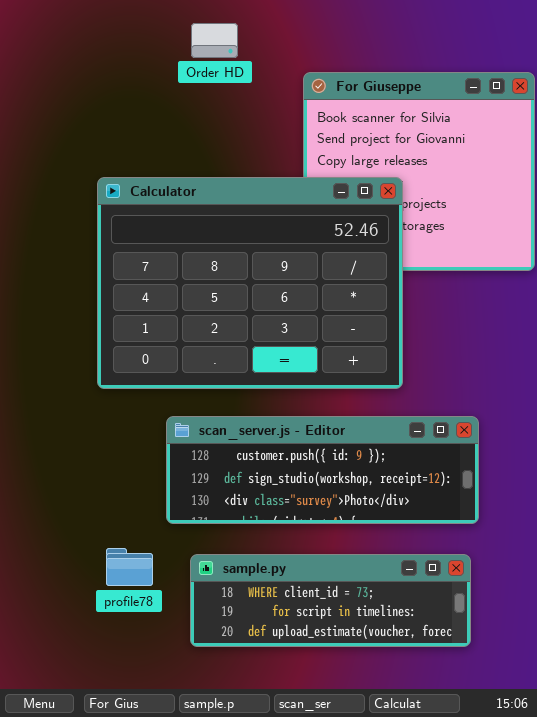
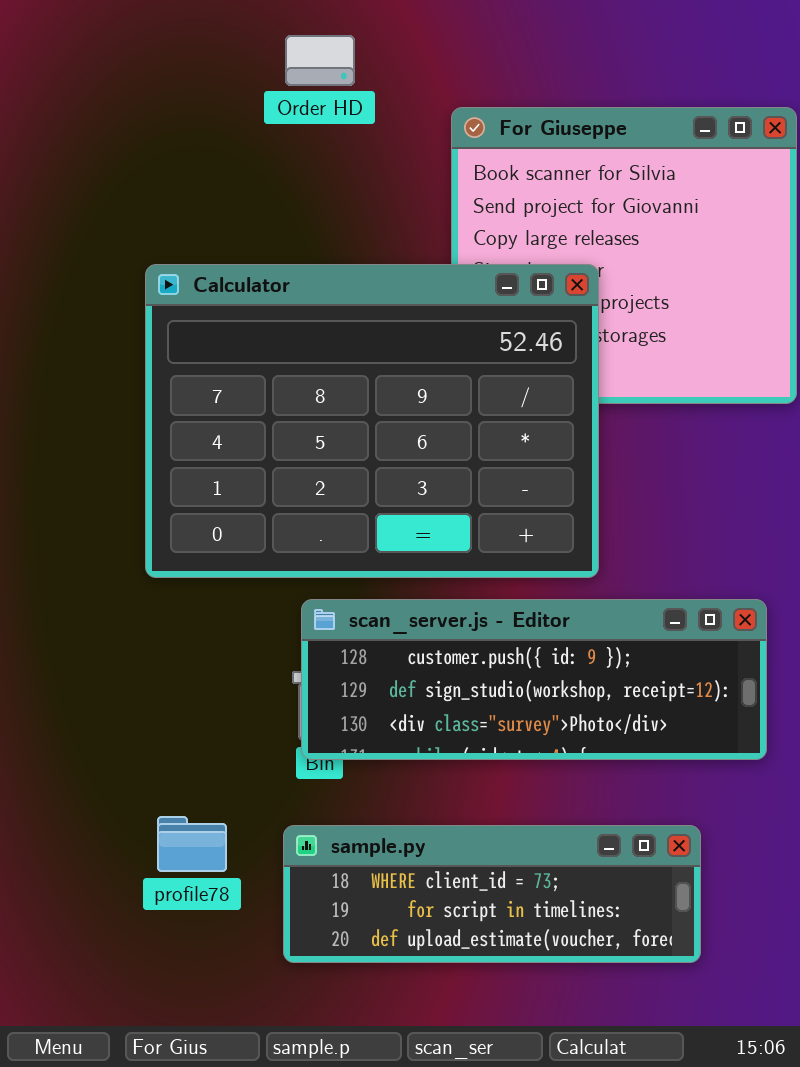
scan_server.js - Editor: [166,416,479,524] -> [301,599,767,760], moved

